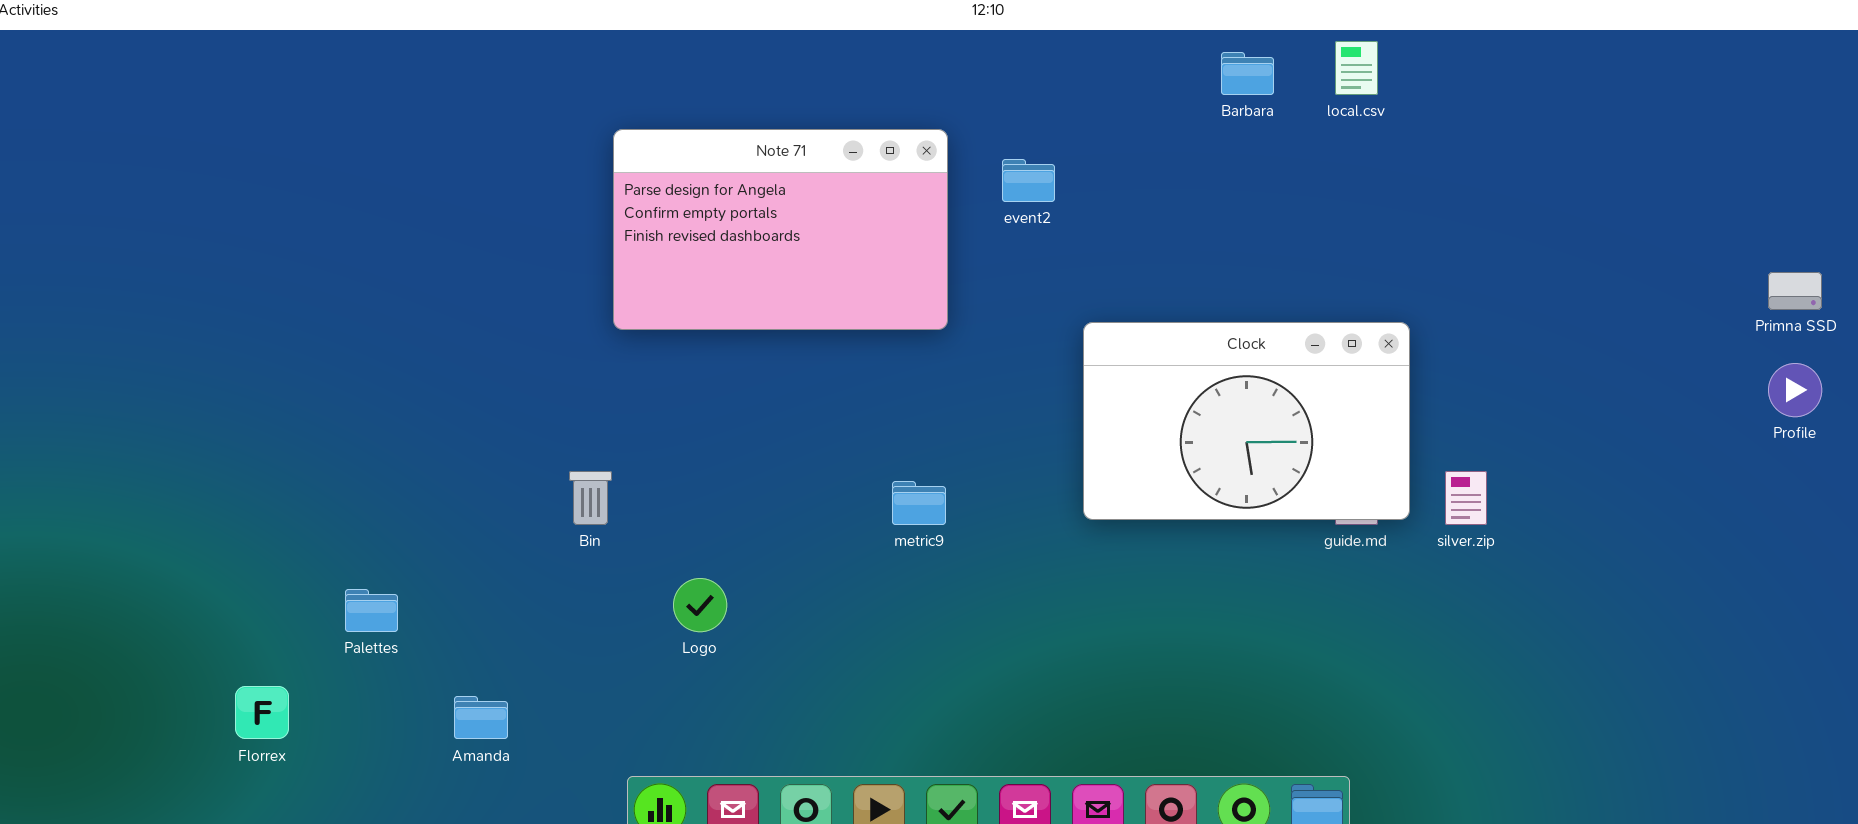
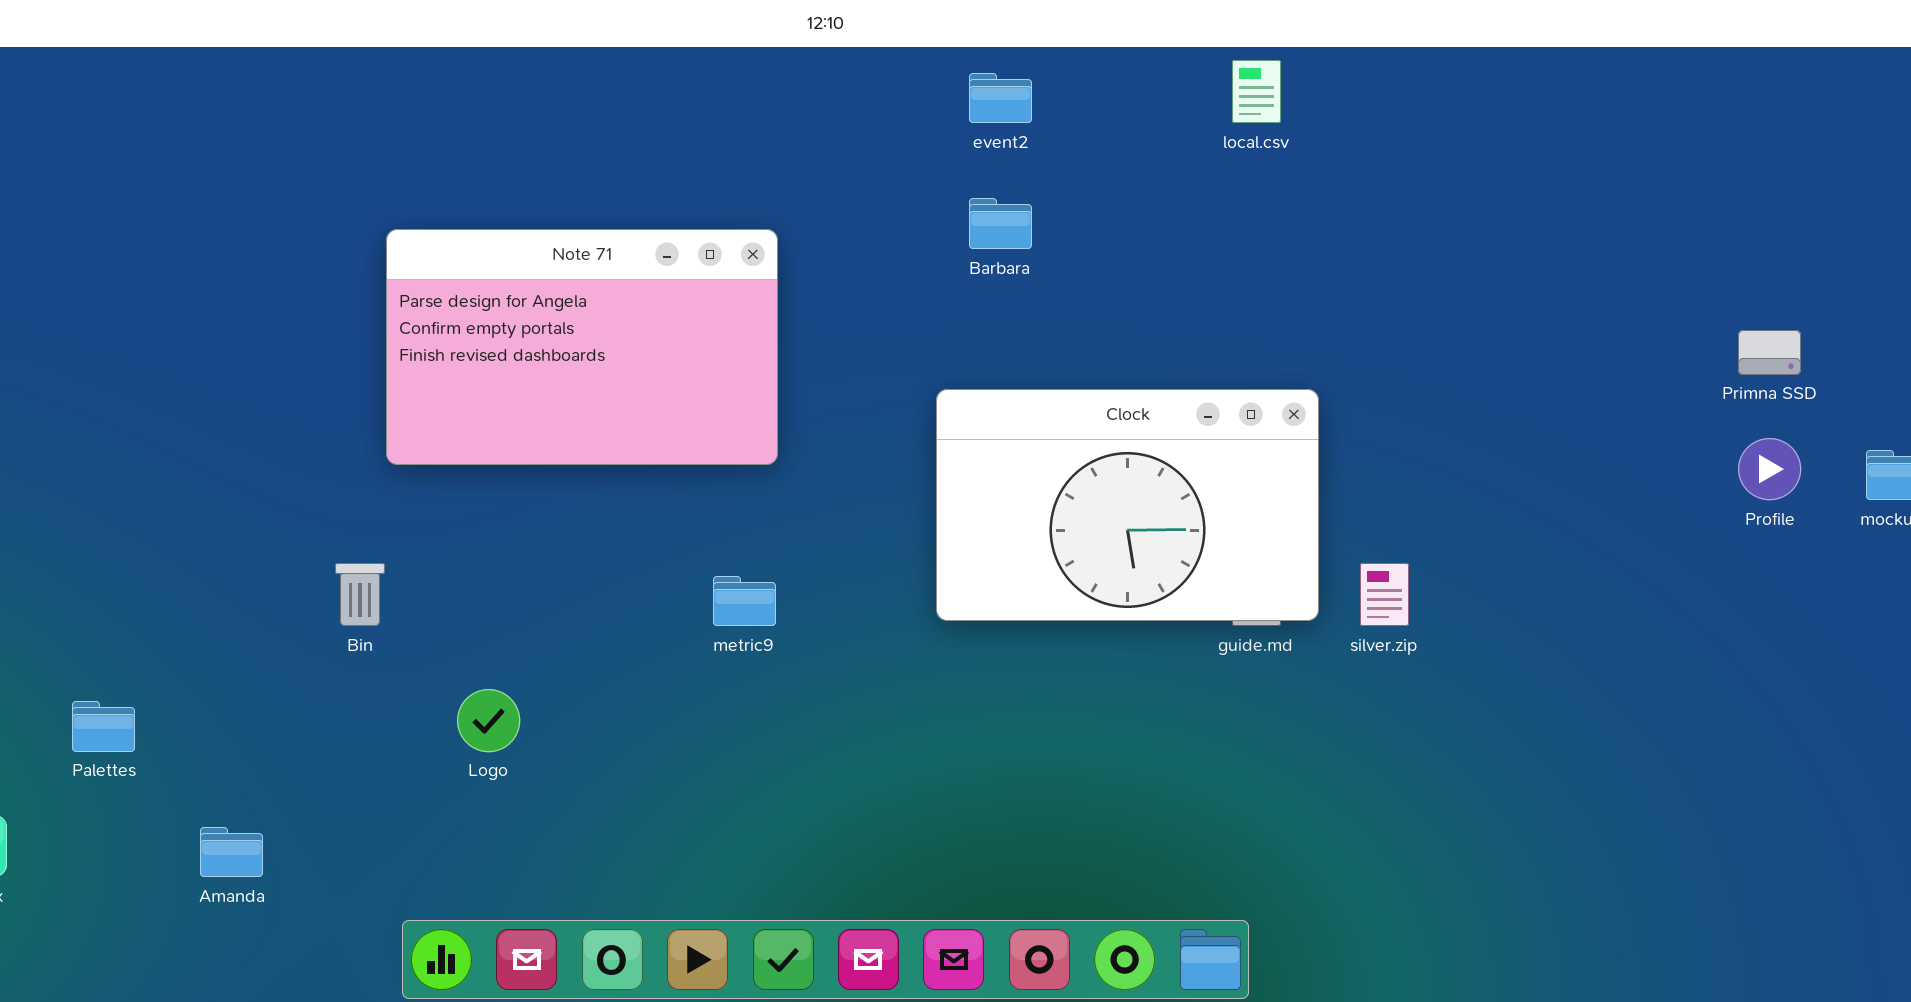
Barbara: [1221,52,1274,95] -> [969,198,1032,249], moved
Note 71: [613,129,948,330] -> [386,229,778,465], moved
event2: [1002,159,1055,202] -> [969,73,1032,123], moved

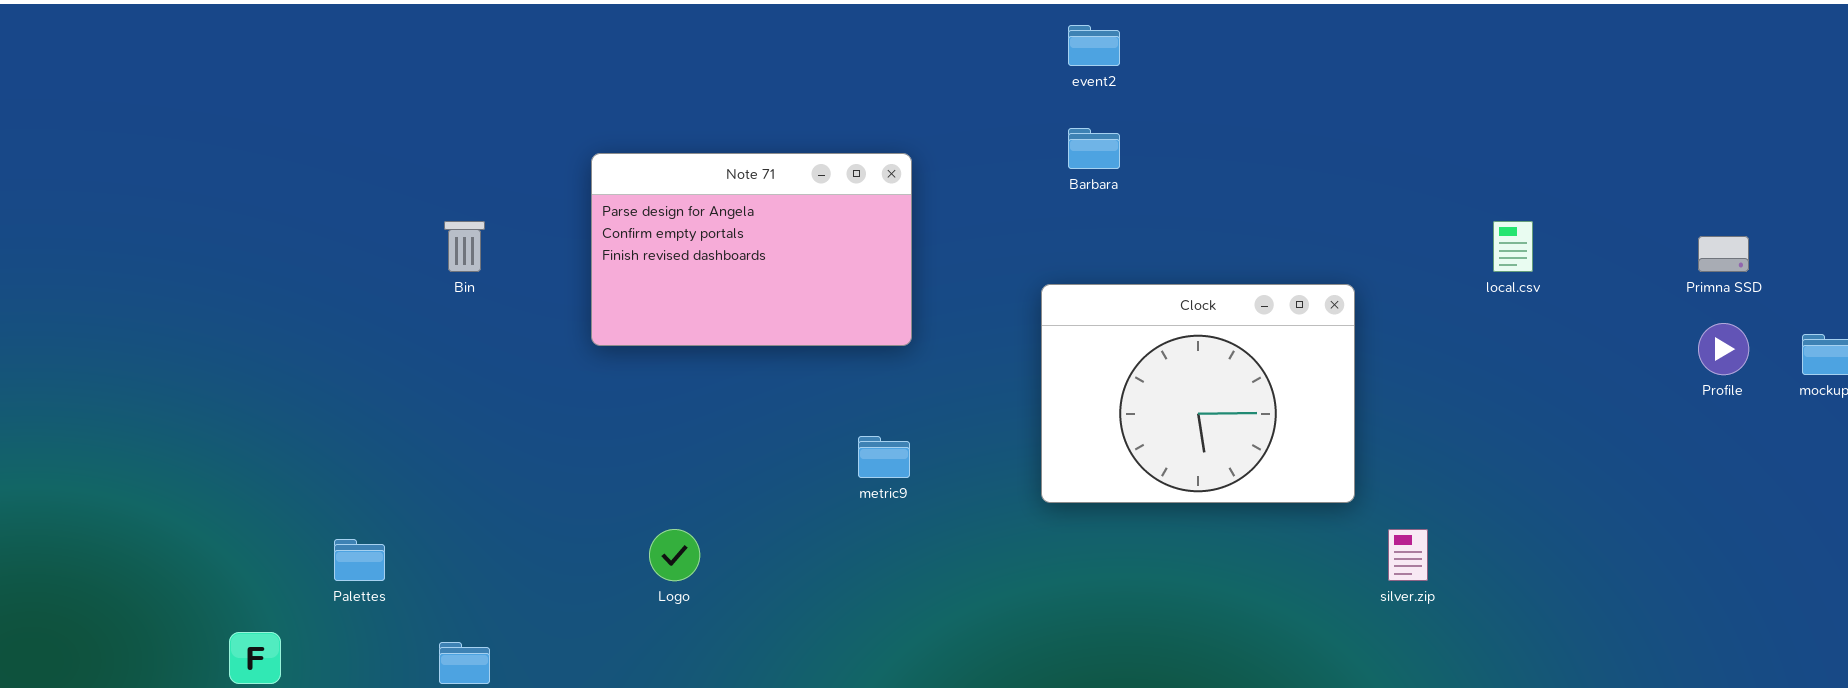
local.csv: [1232,60,1281,123] -> [1493,221,1533,272], moved
Clock: [936,389,1319,621] -> [1041,284,1355,503], resized
Bin: [335,563,385,626] -> [444,221,485,272], moved
silver.zip: [1360,563,1409,626] -> [1388,529,1428,581], moved

